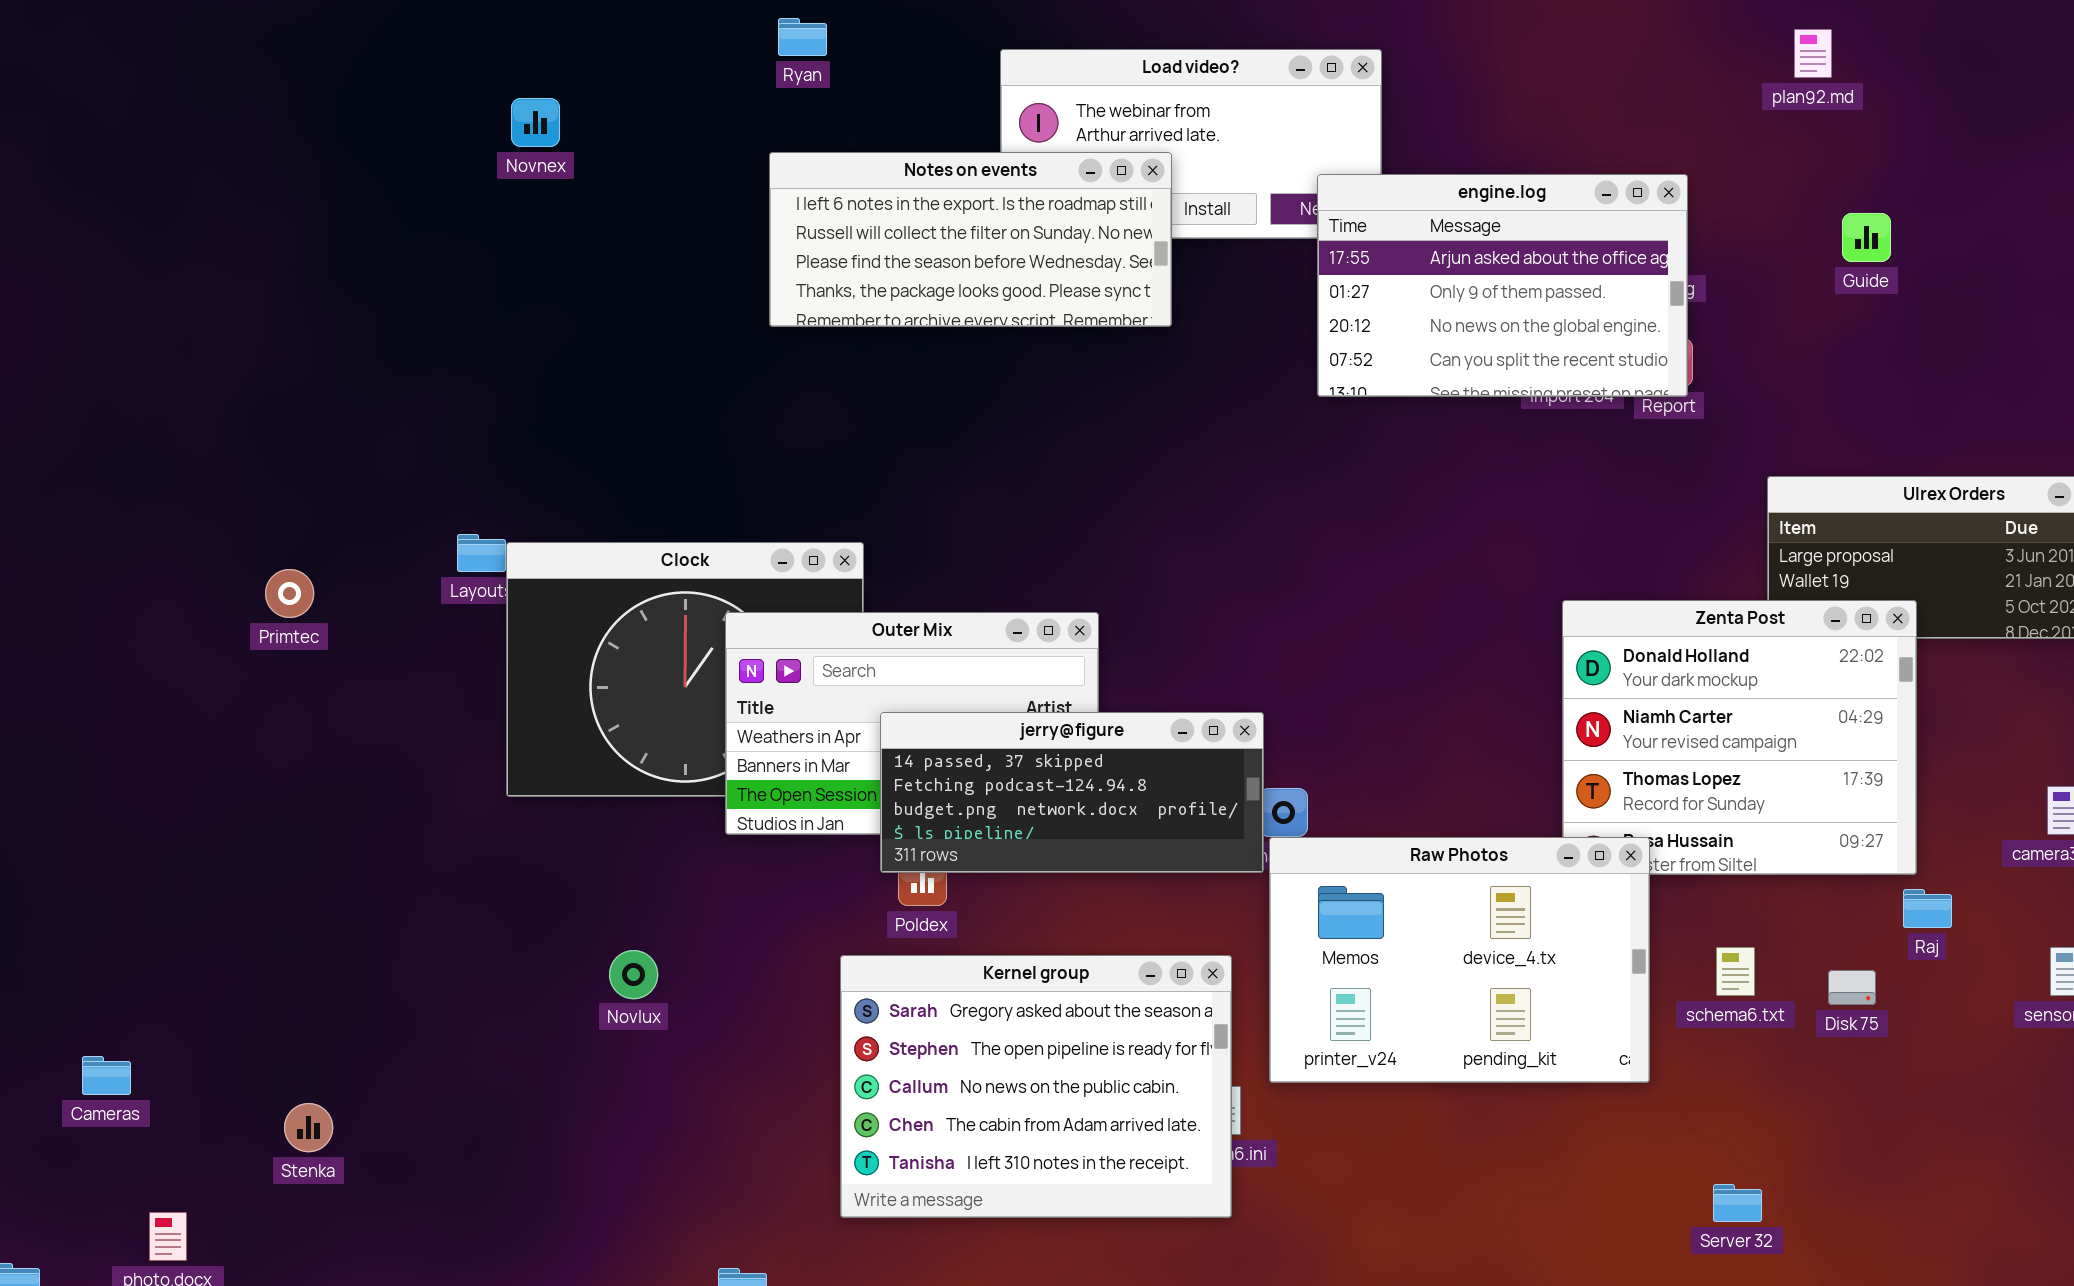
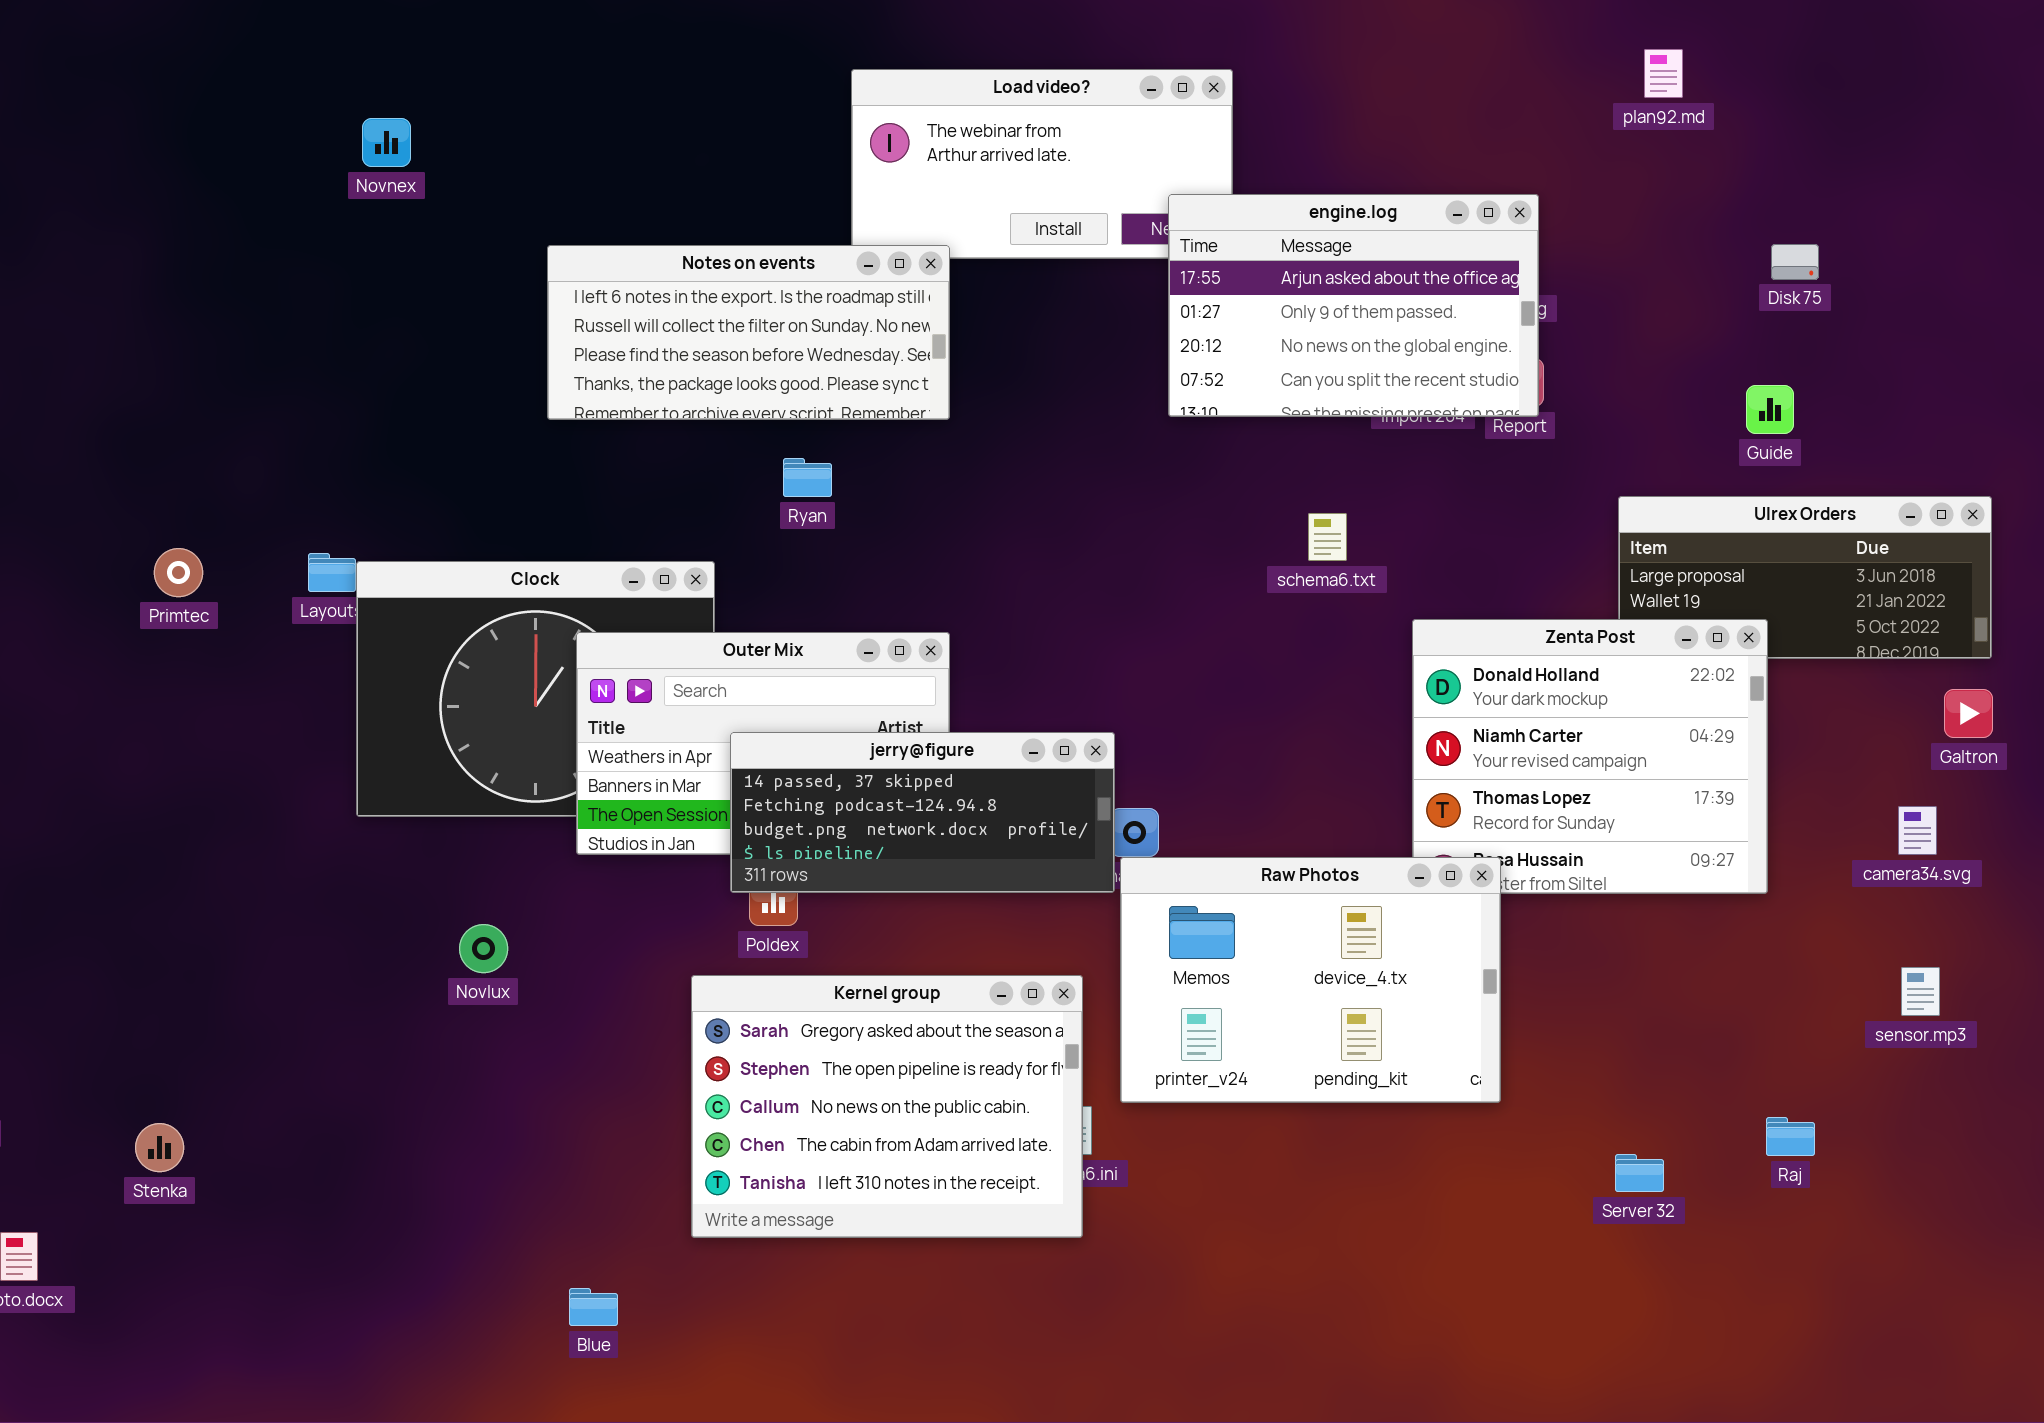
Ryan: [778,18,827,56] -> [783,458,832,497], moved
Notes on events: [769,152,1172,327] -> [547,245,950,420], moved
Guide: [1842,213,1891,262] -> [1746,385,1794,434], moved
Primtec: [265,569,314,618] -> [154,548,203,597], moved
Raj: [1903,889,1952,928] -> [1766,1117,1815,1156], moved
schema6.txt: [1716,947,1755,996] -> [1308,513,1347,561], moved
Novlux: [609,950,658,999] -> [459,924,508,973], moved
Disk 75: [1828,970,1876,1005] -> [1771,244,1819,280], moved
Server 32: [1713,1184,1762,1222] -> [1615,1154,1664,1192], moved

